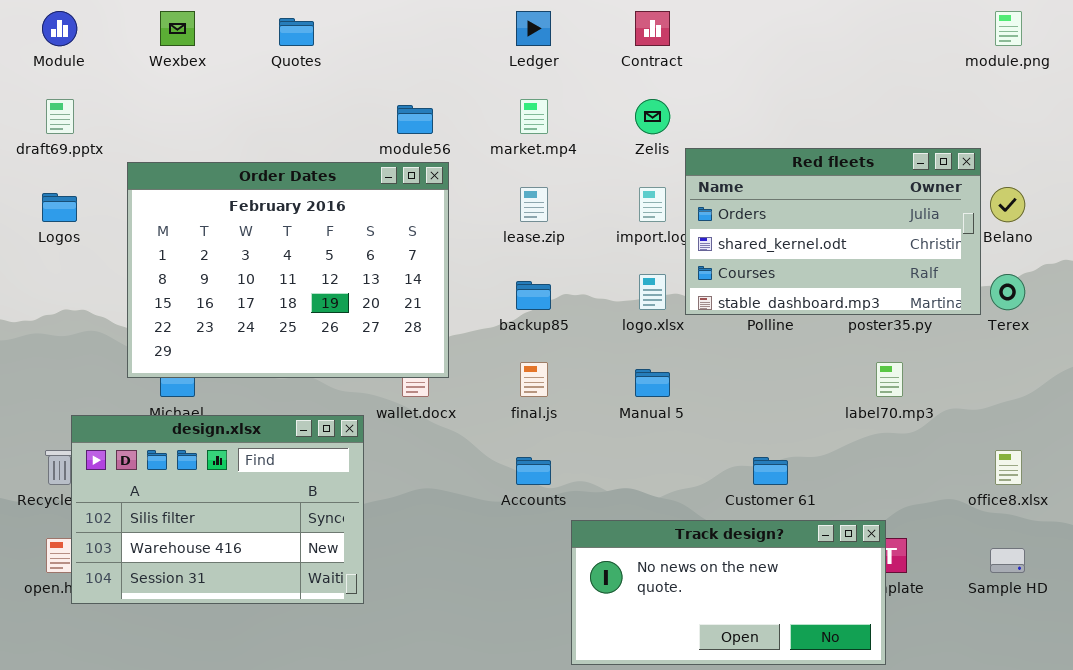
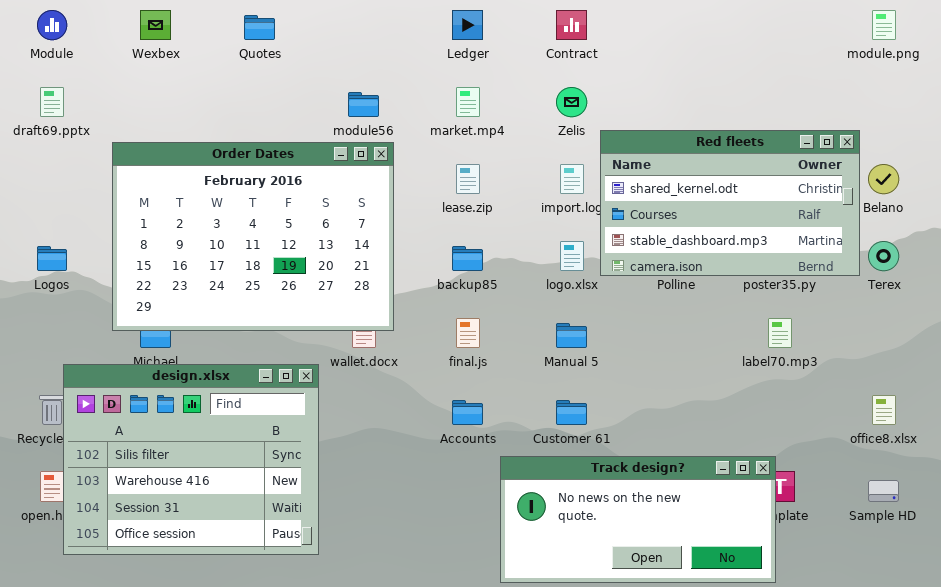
Red fleets: [685,148,981,315] -> [600,130,860,276], scrolled down 1 row
Logos: [42,193,77,222] -> [37,246,67,271], moved
design.xlsx: [71,415,364,604] -> [63,364,319,555], resized
Customer 61: [753,457,788,485] -> [556,400,587,425], moved

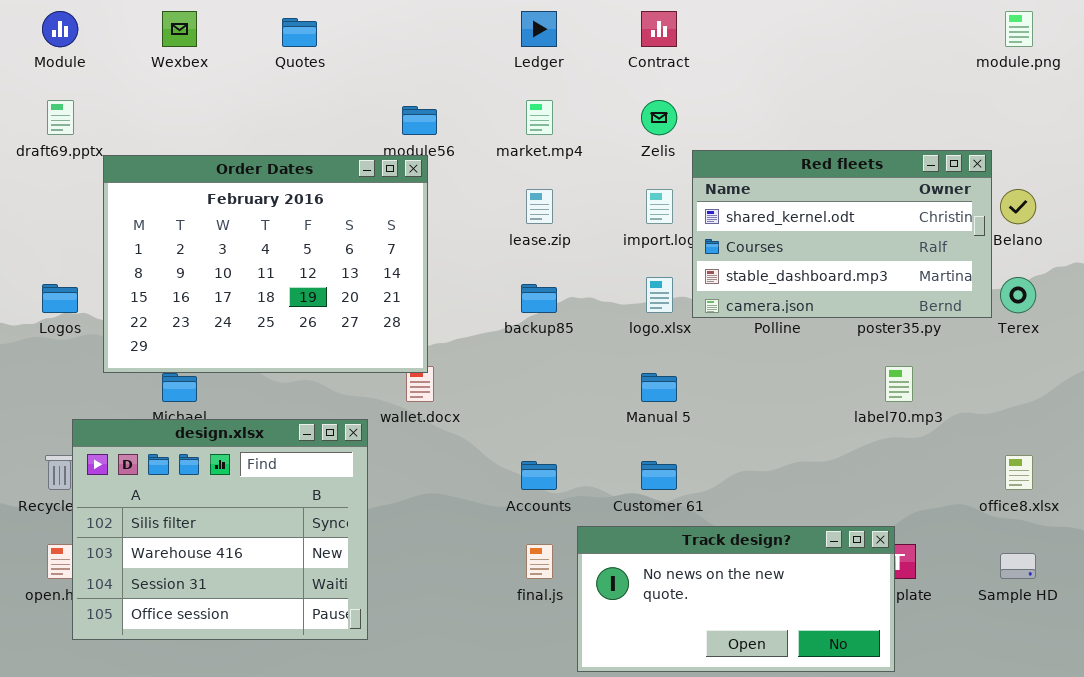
Order Dates: [112,142,394,331] -> [103,155,428,373], moved
final.js: [456,318,480,348] -> [526,544,553,579], moved

